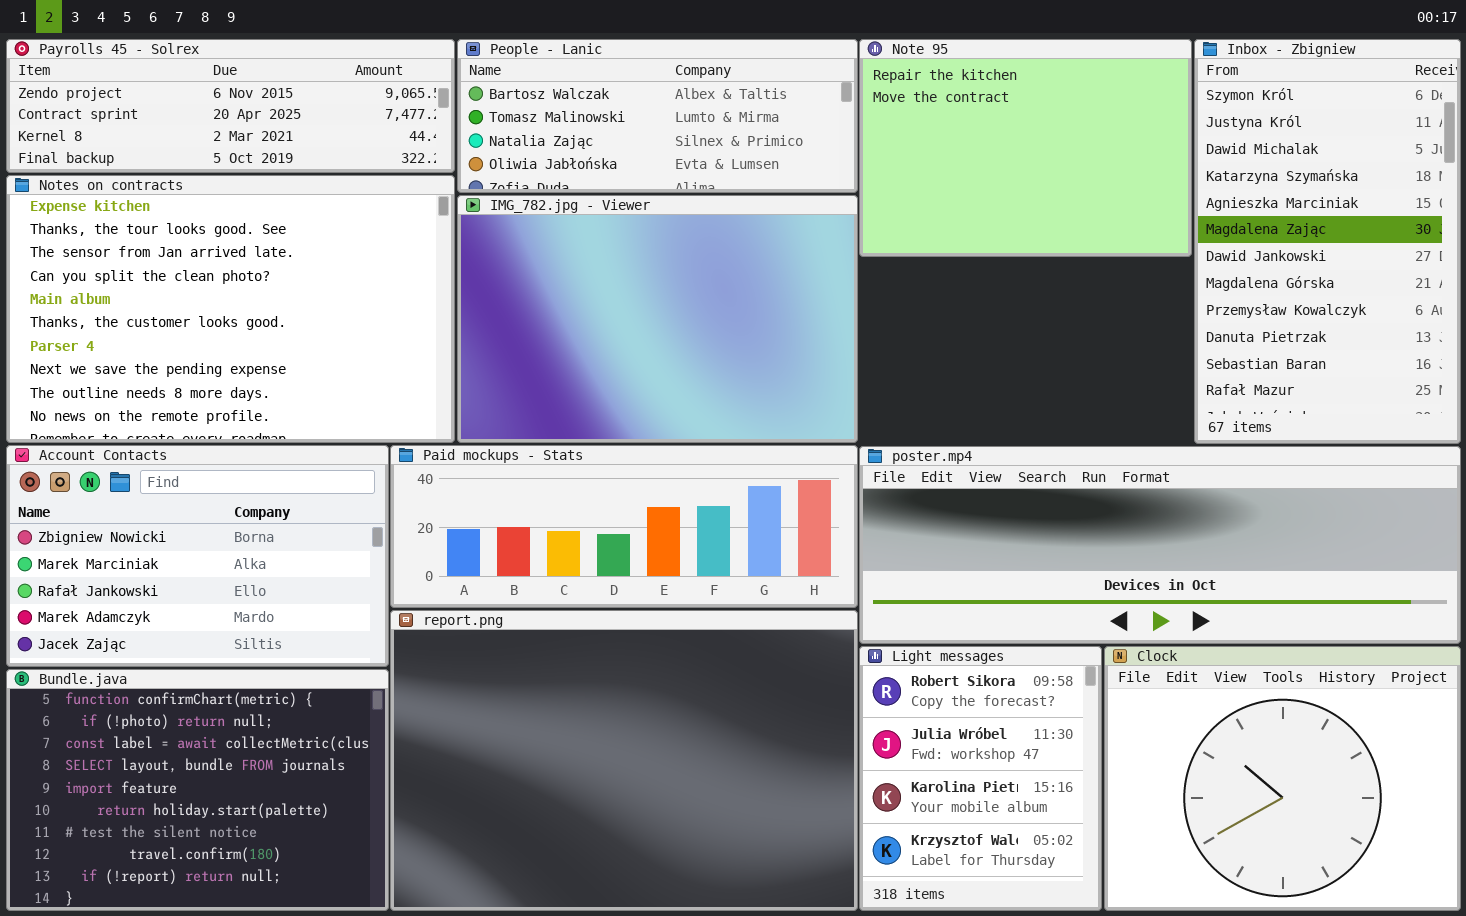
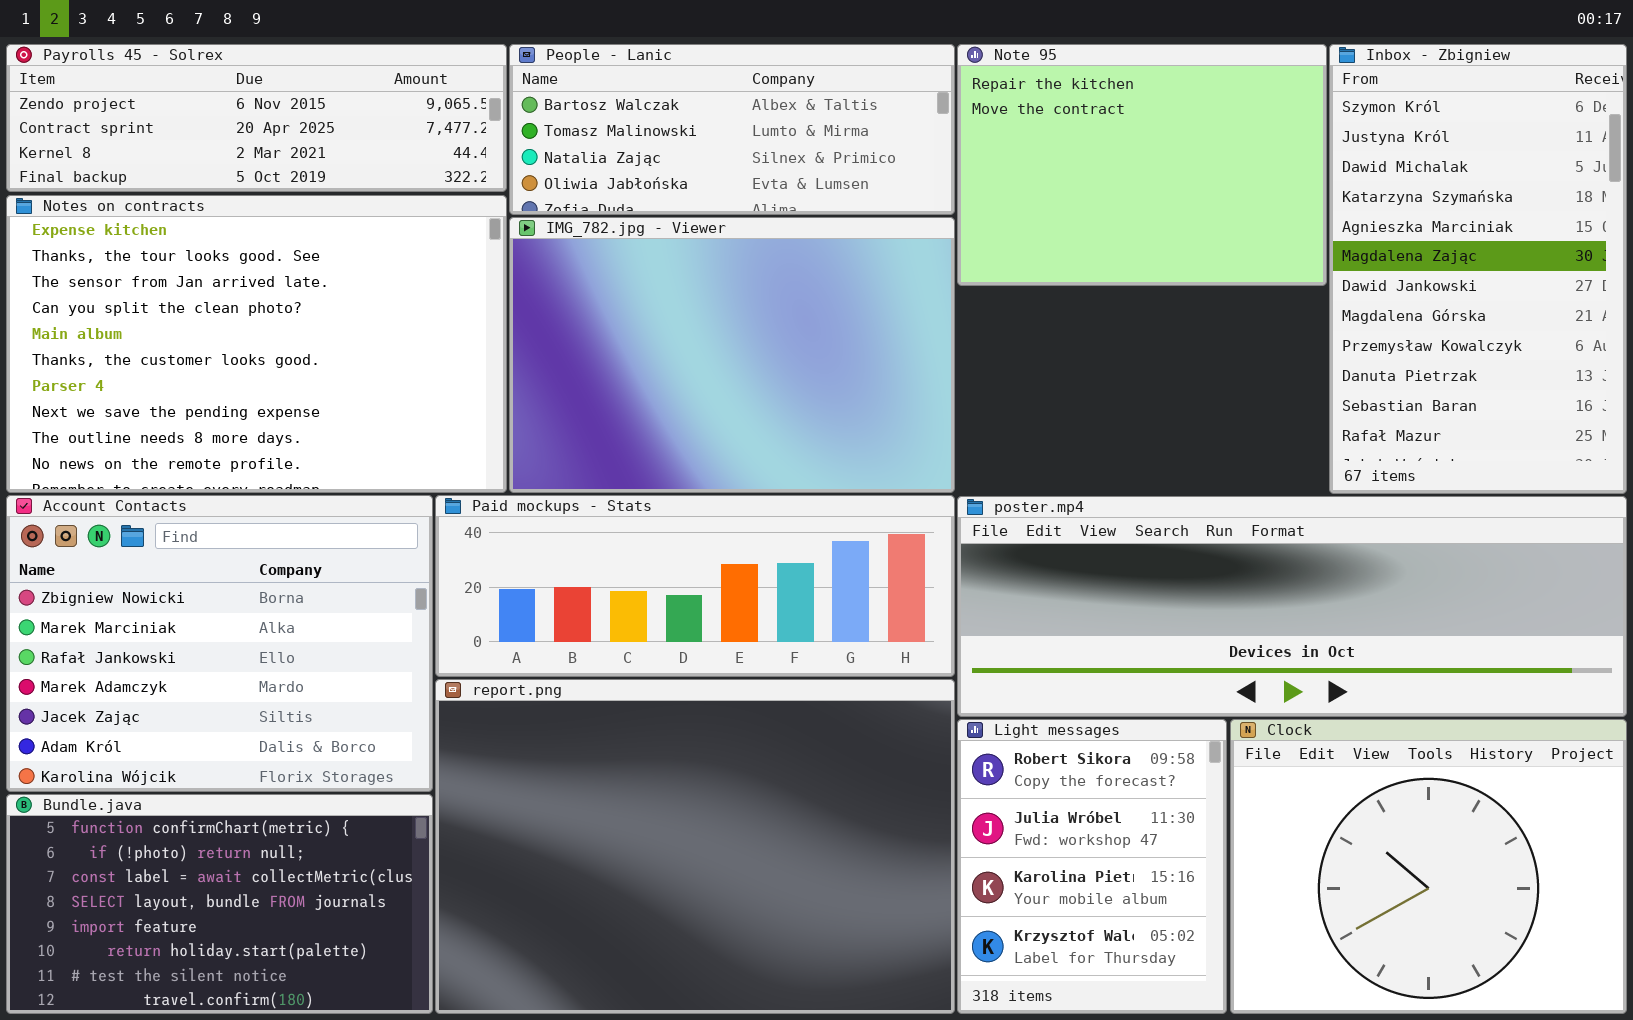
Account Contacts: [6,445,389,667] -> [6,495,433,792], resized
Bundle.java: [6,669,389,911] -> [6,794,433,1014], resized

